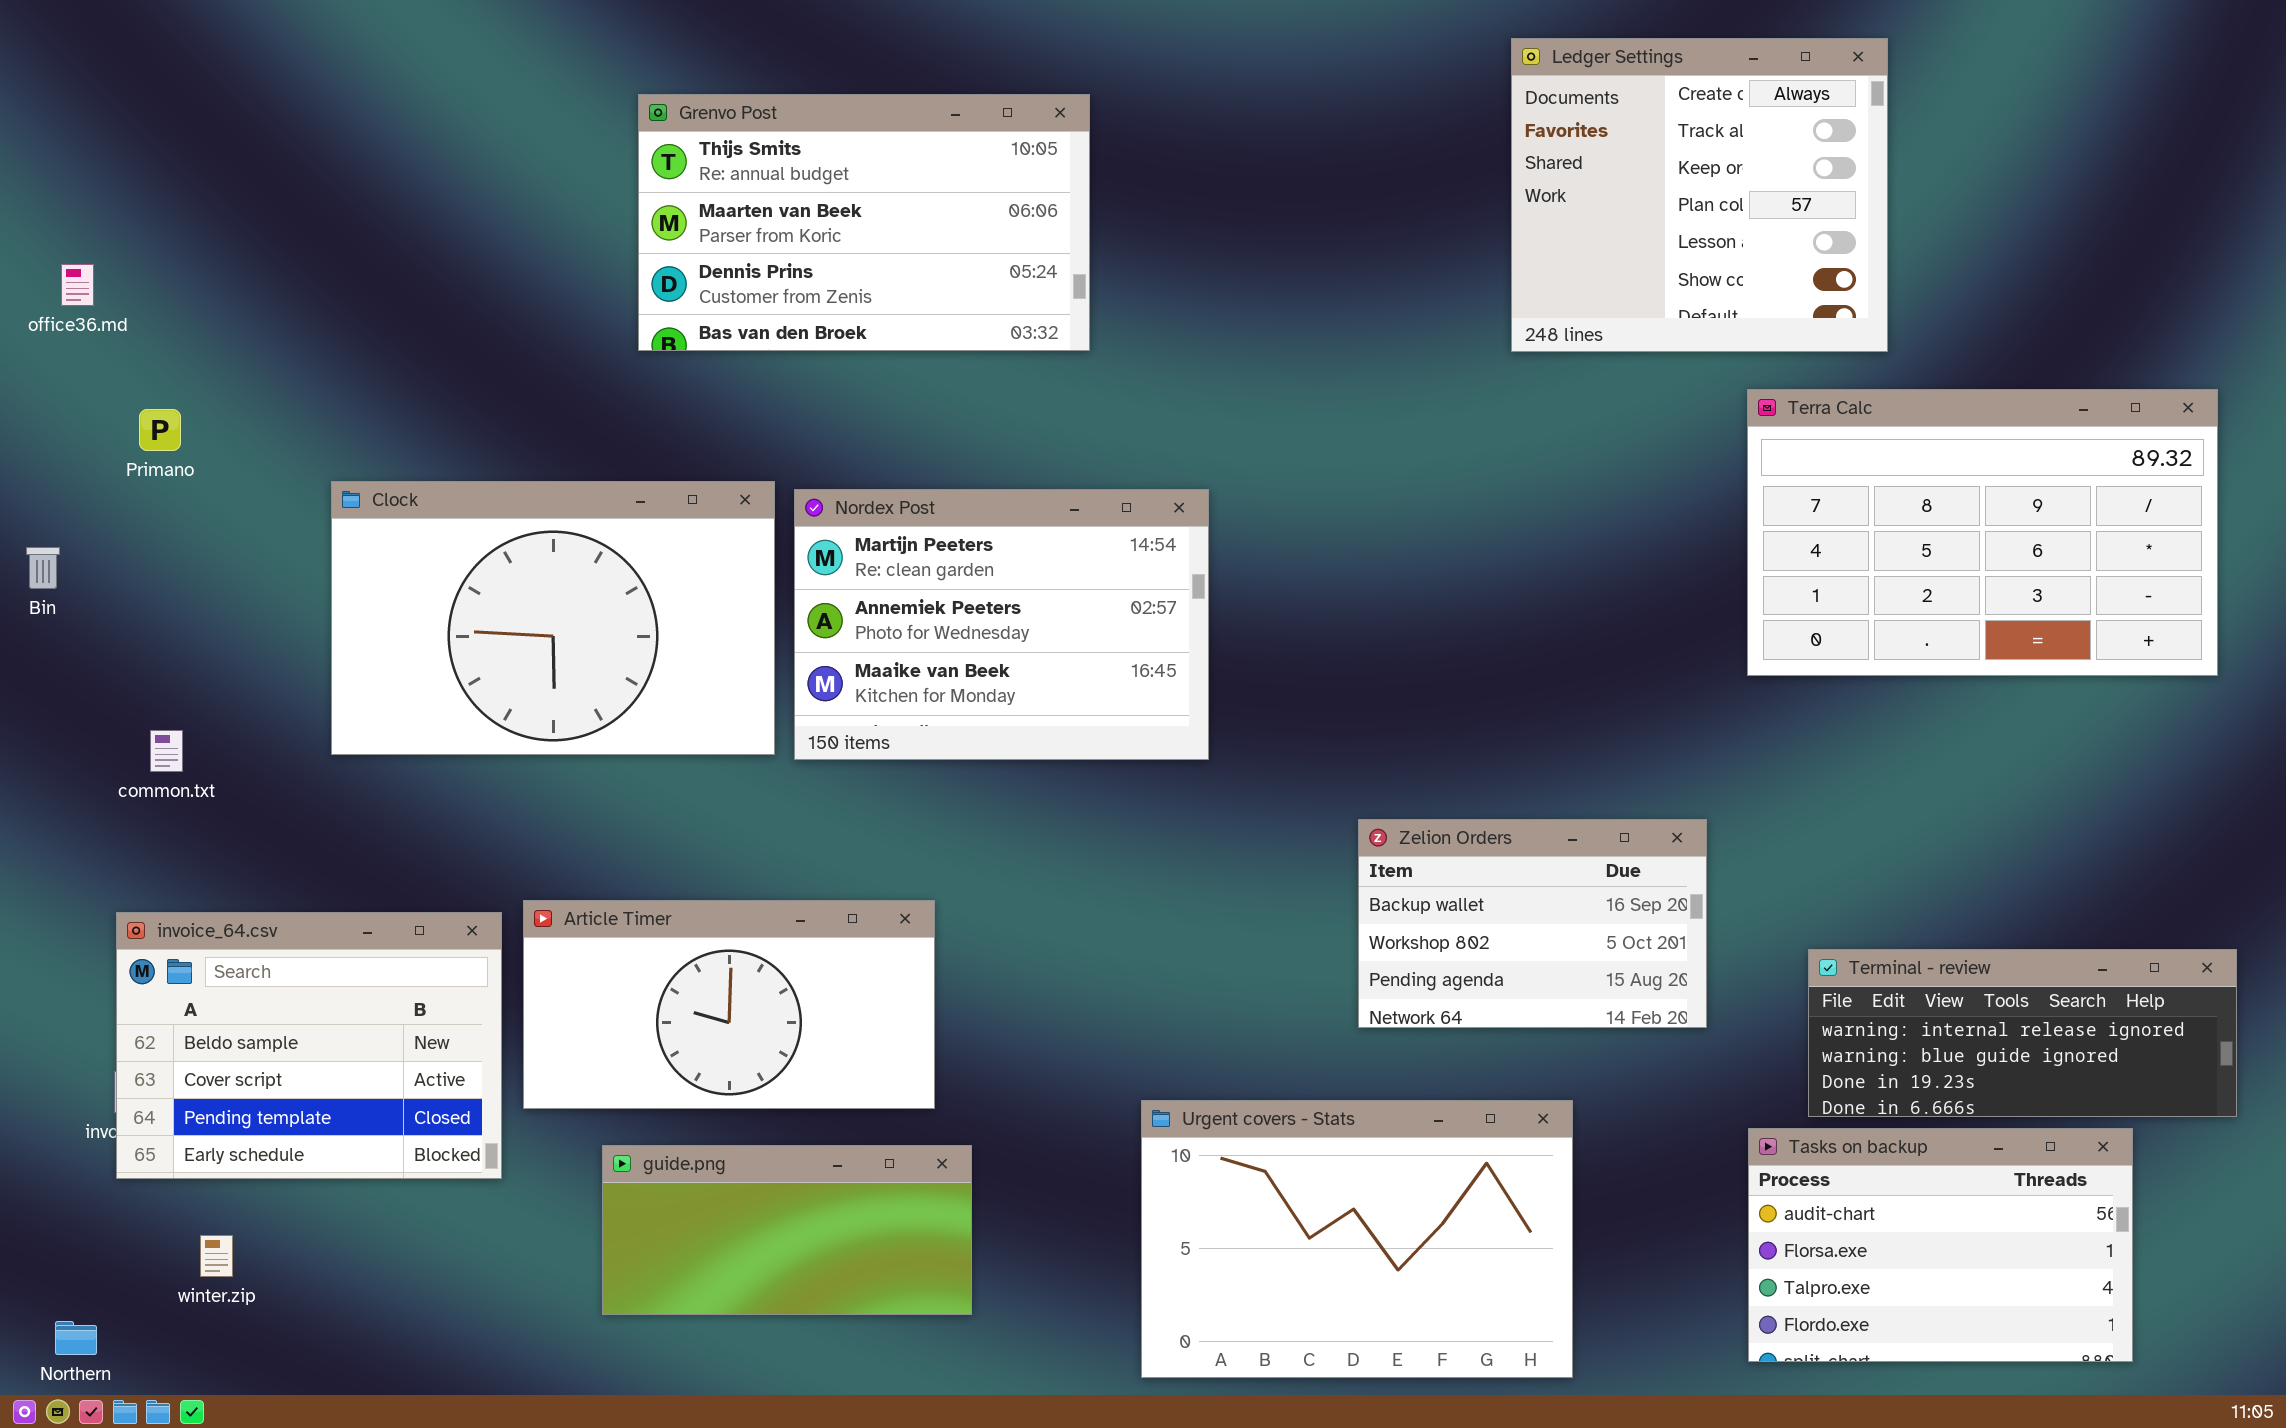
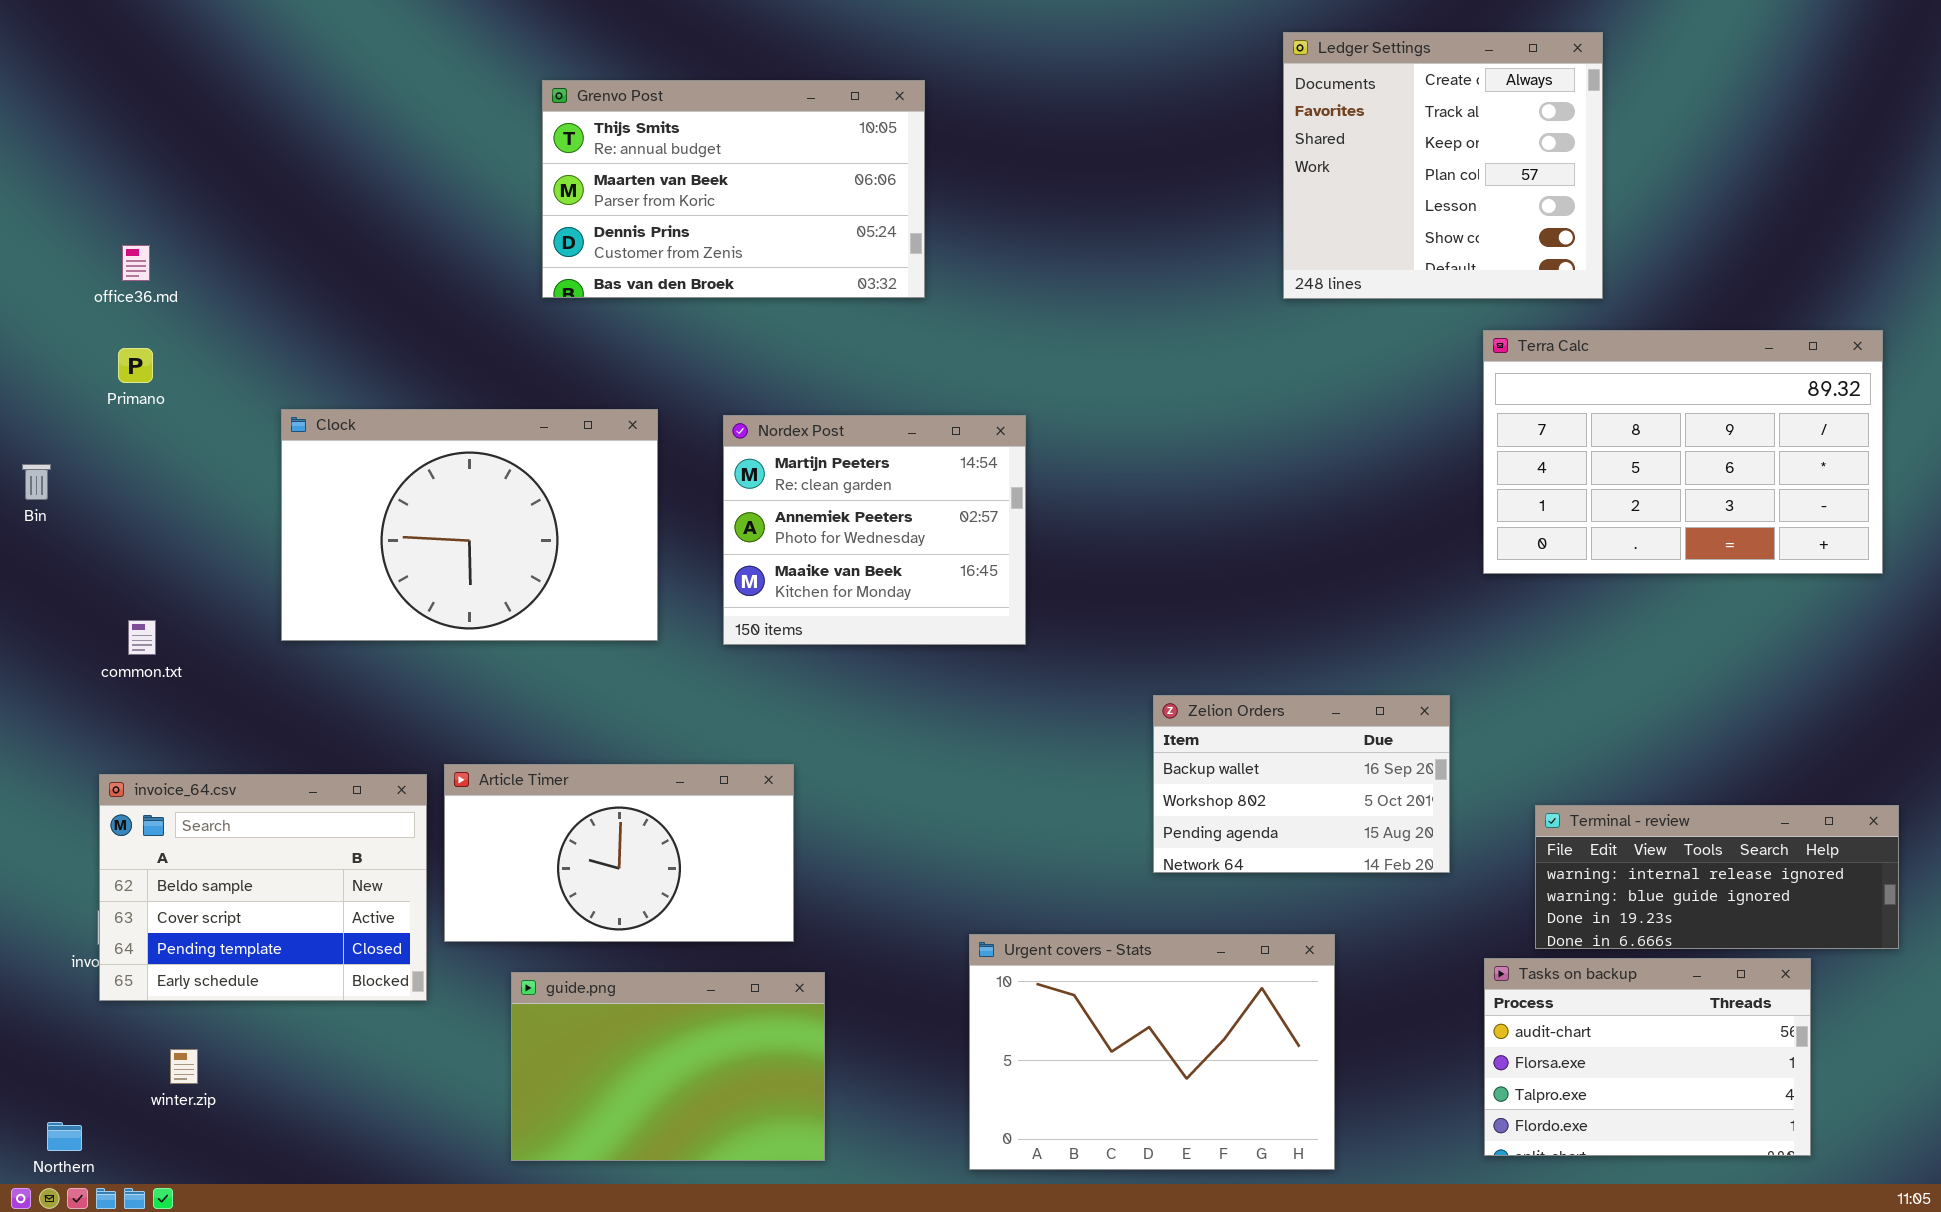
office36.md: [61,264,94,306] -> [122,245,150,281], moved
Nordex Post: [794,489,1209,760] -> [723,415,1026,645], resized
guide.png: [602,1145,972,1315] -> [511,972,825,1161], resized

